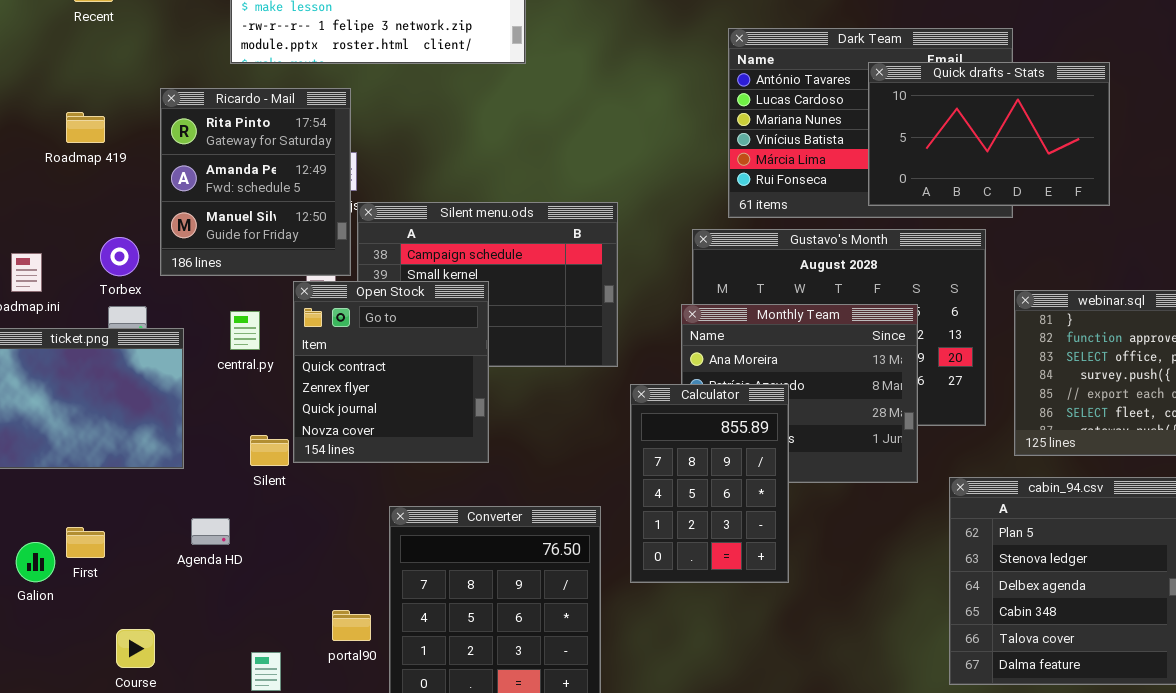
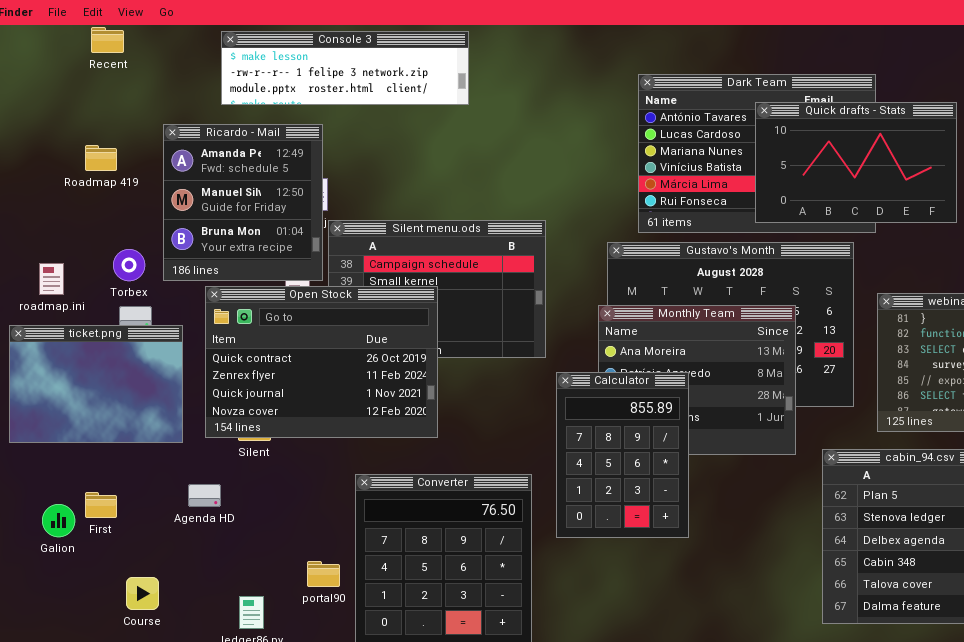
Ricardo - Mail: [160,88,351,276] -> [163,124,323,281], scrolled down 1 row
Open Stock: [293,281,489,463] -> [205,286,438,438], resized

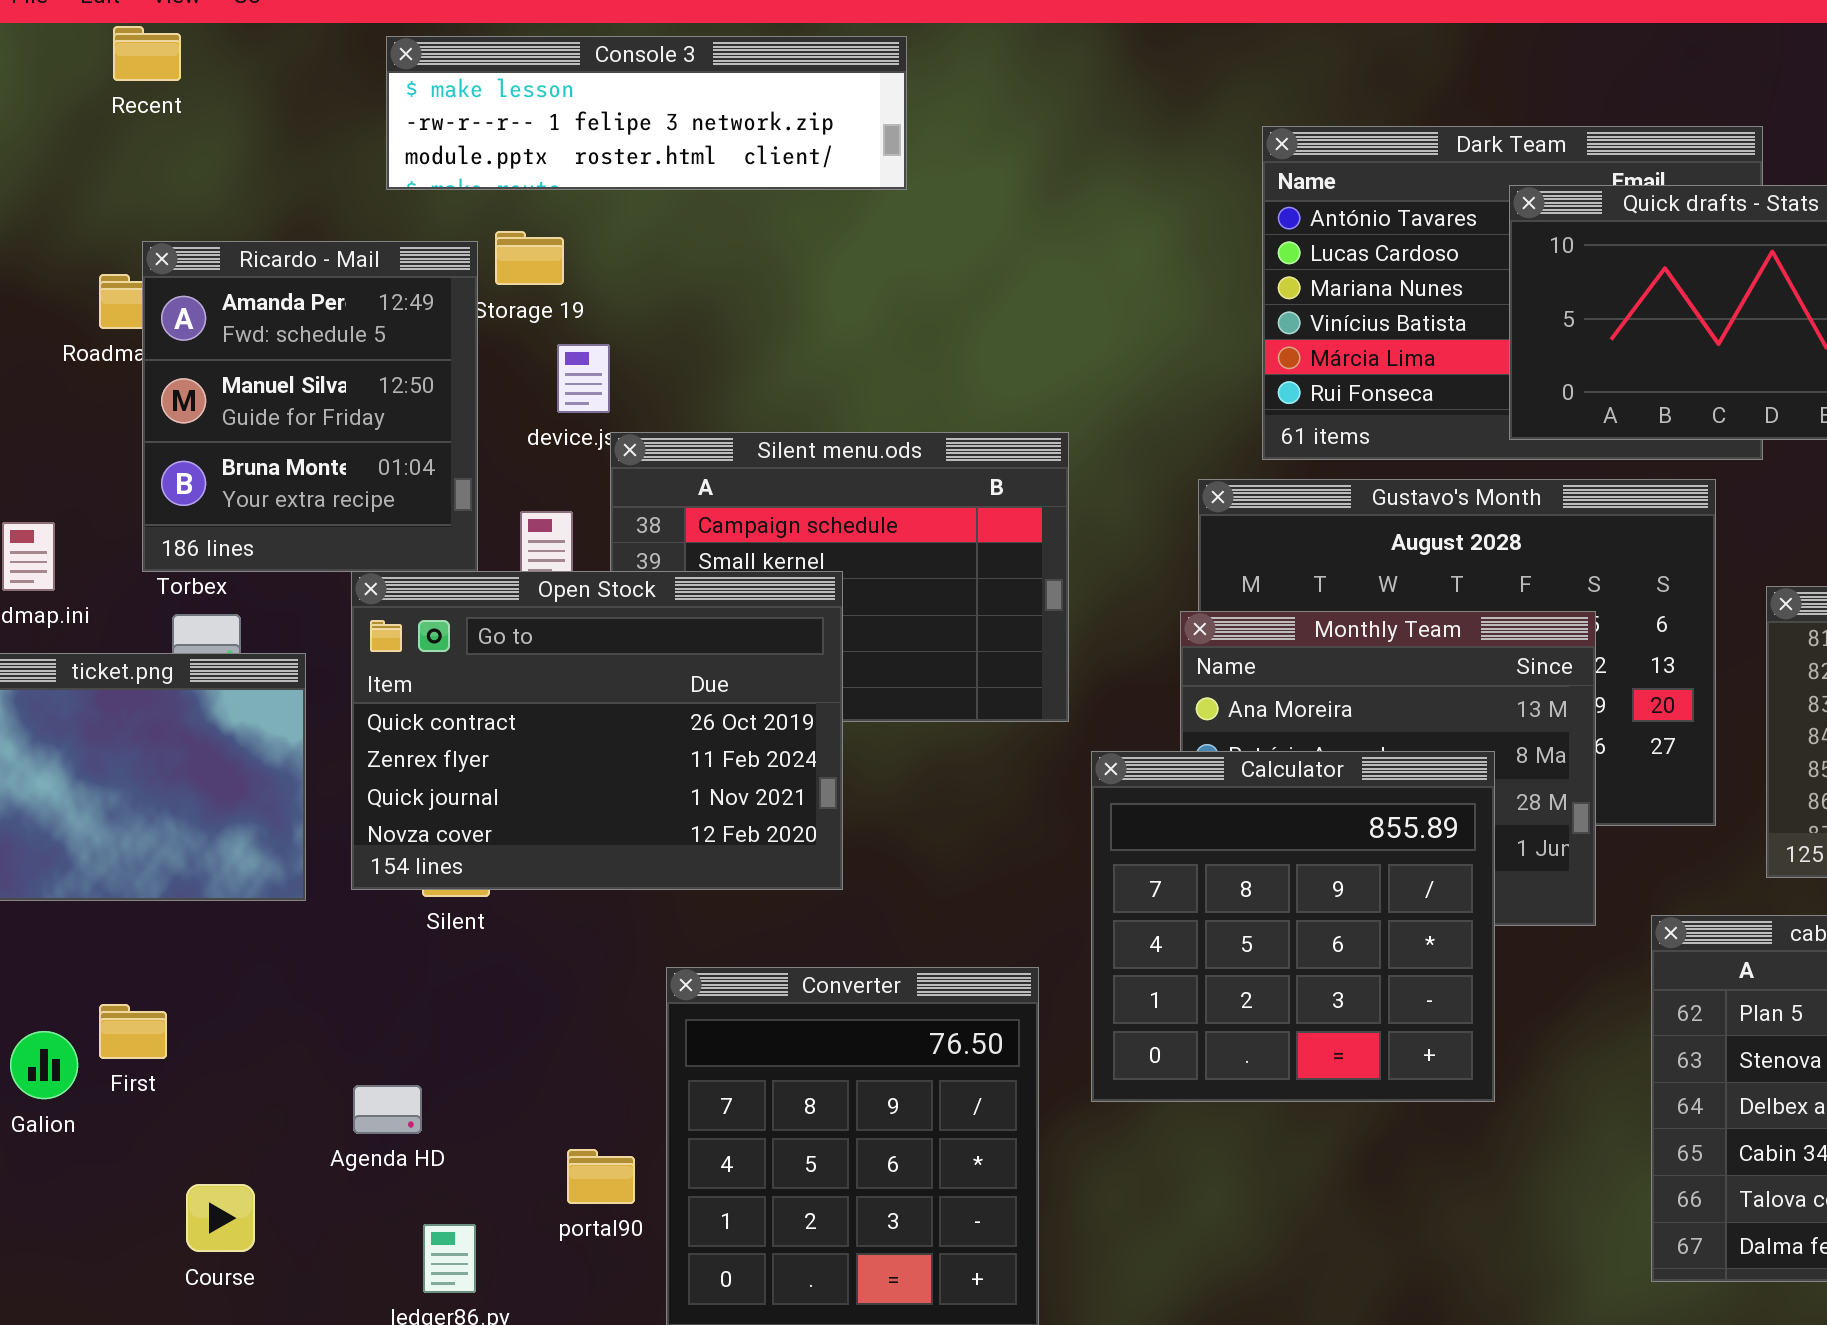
Ricardo - Mail: [163,124,323,281] -> [142,241,478,572], moved
Calculator: [556,372,689,538] -> [1091,751,1495,1102], resized
Agenda HD: [188,484,221,507] -> [353,1085,422,1134], moved

